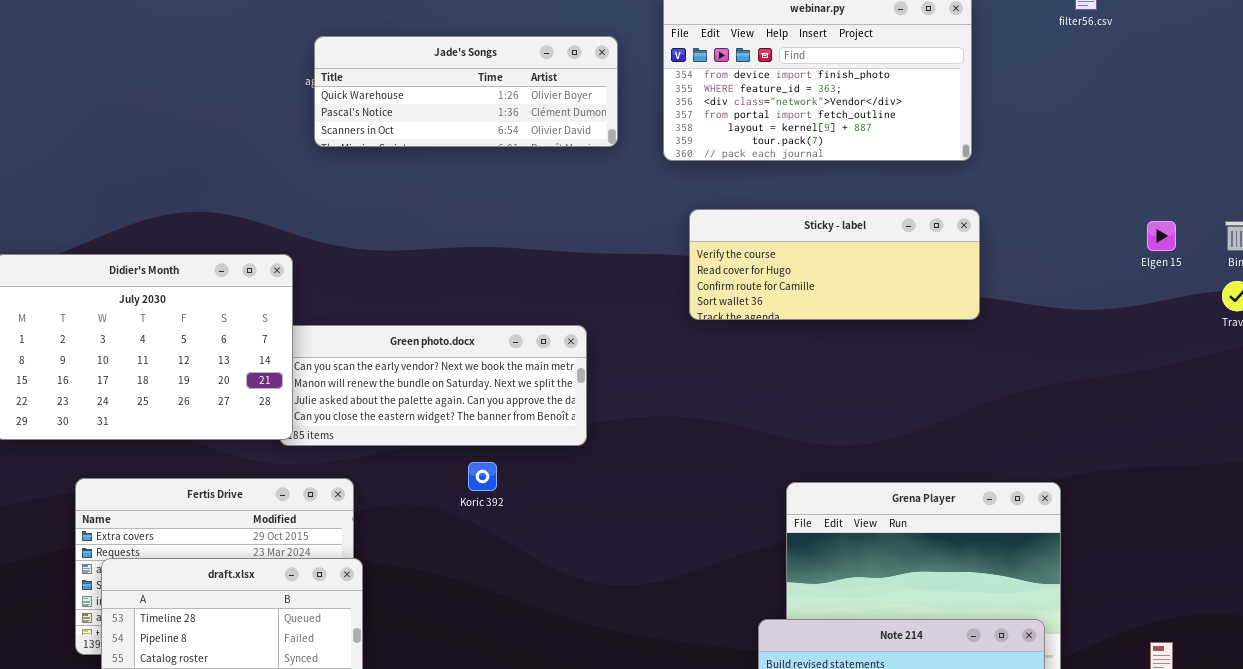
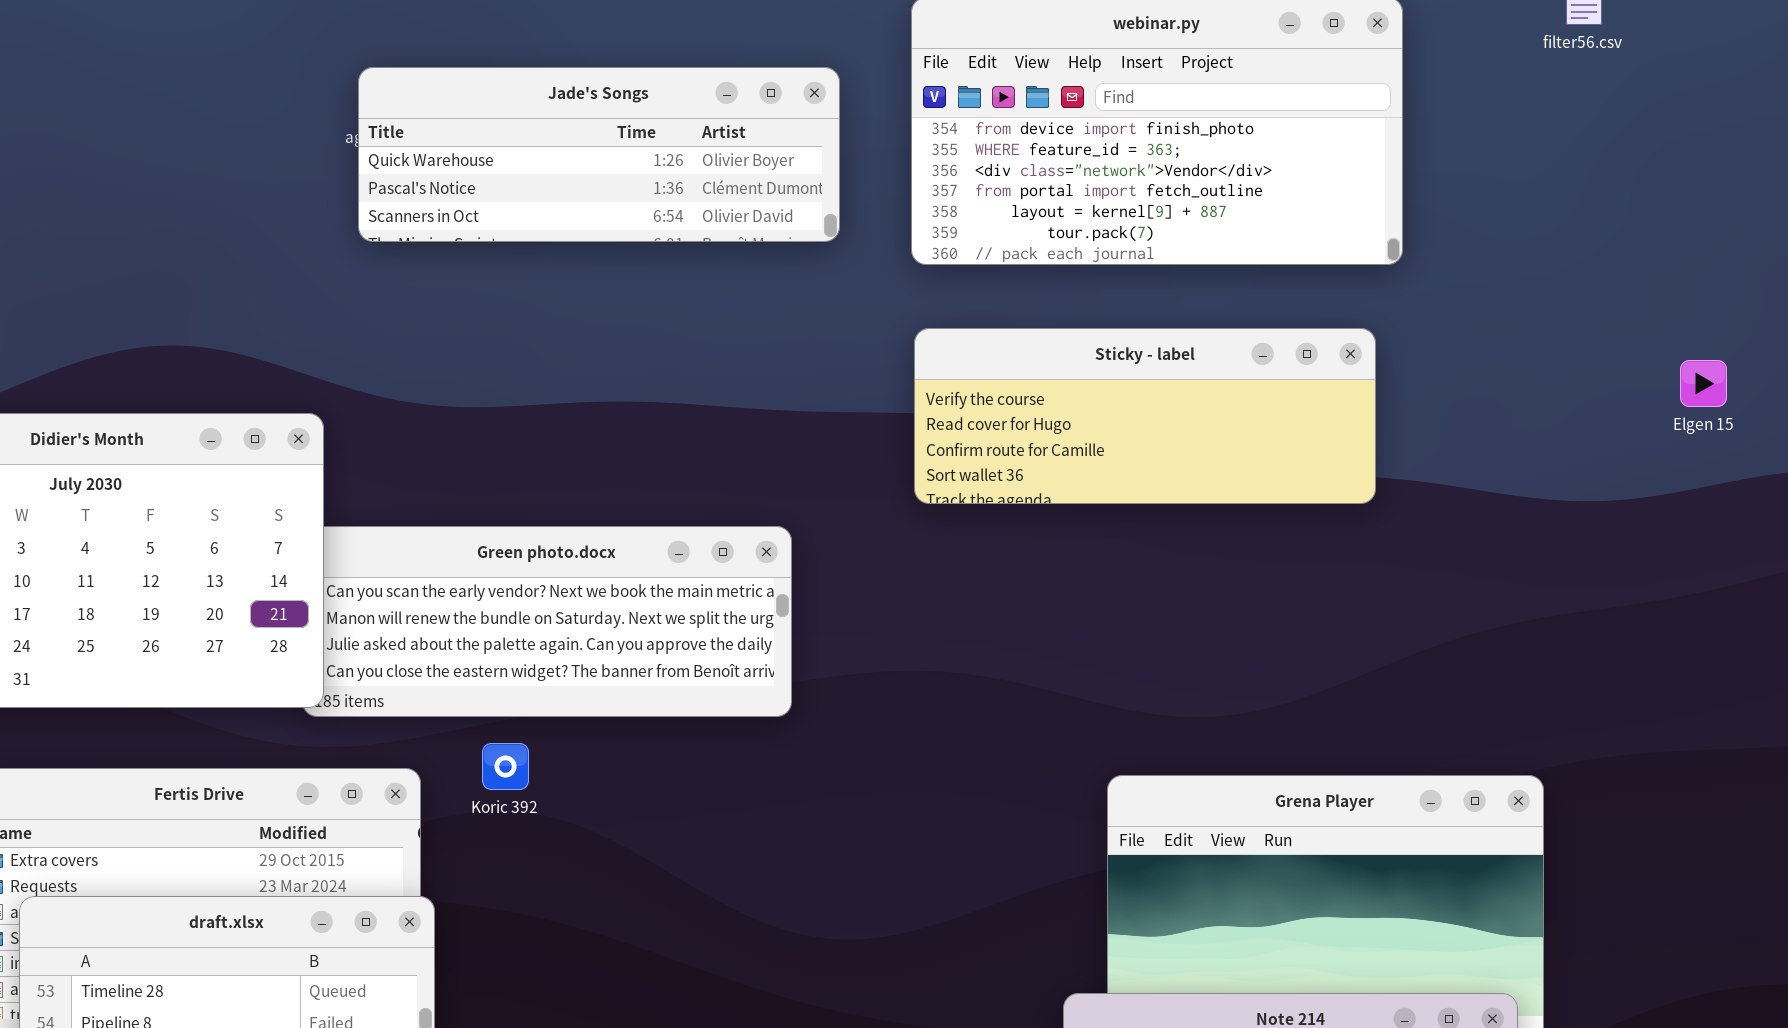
Sticky - label: [689,209,980,320] -> [914,328,1376,504], moved
Koric 392: [468,462,497,491] -> [482,743,529,790], moved

